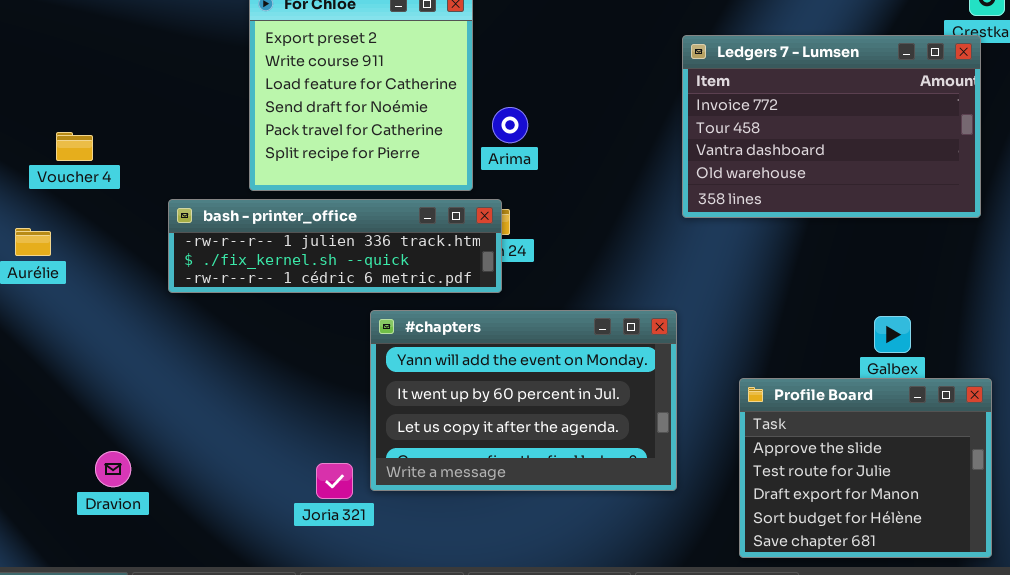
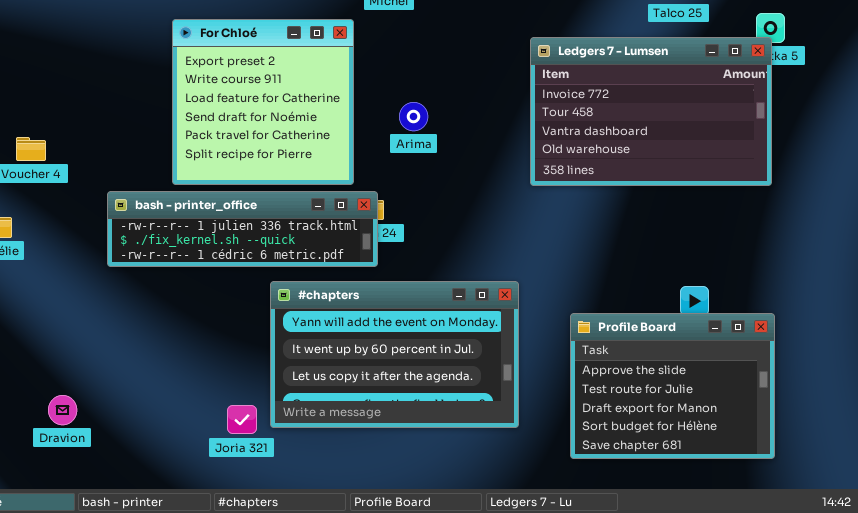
Ledgers 7 - Lumsen: [682,35,981,218] -> [530,37,772,186], moved
Arima: [492,107,528,143] -> [399,102,428,131], moved
Profile Board: [739,378,992,558] -> [570,313,775,459], moved

